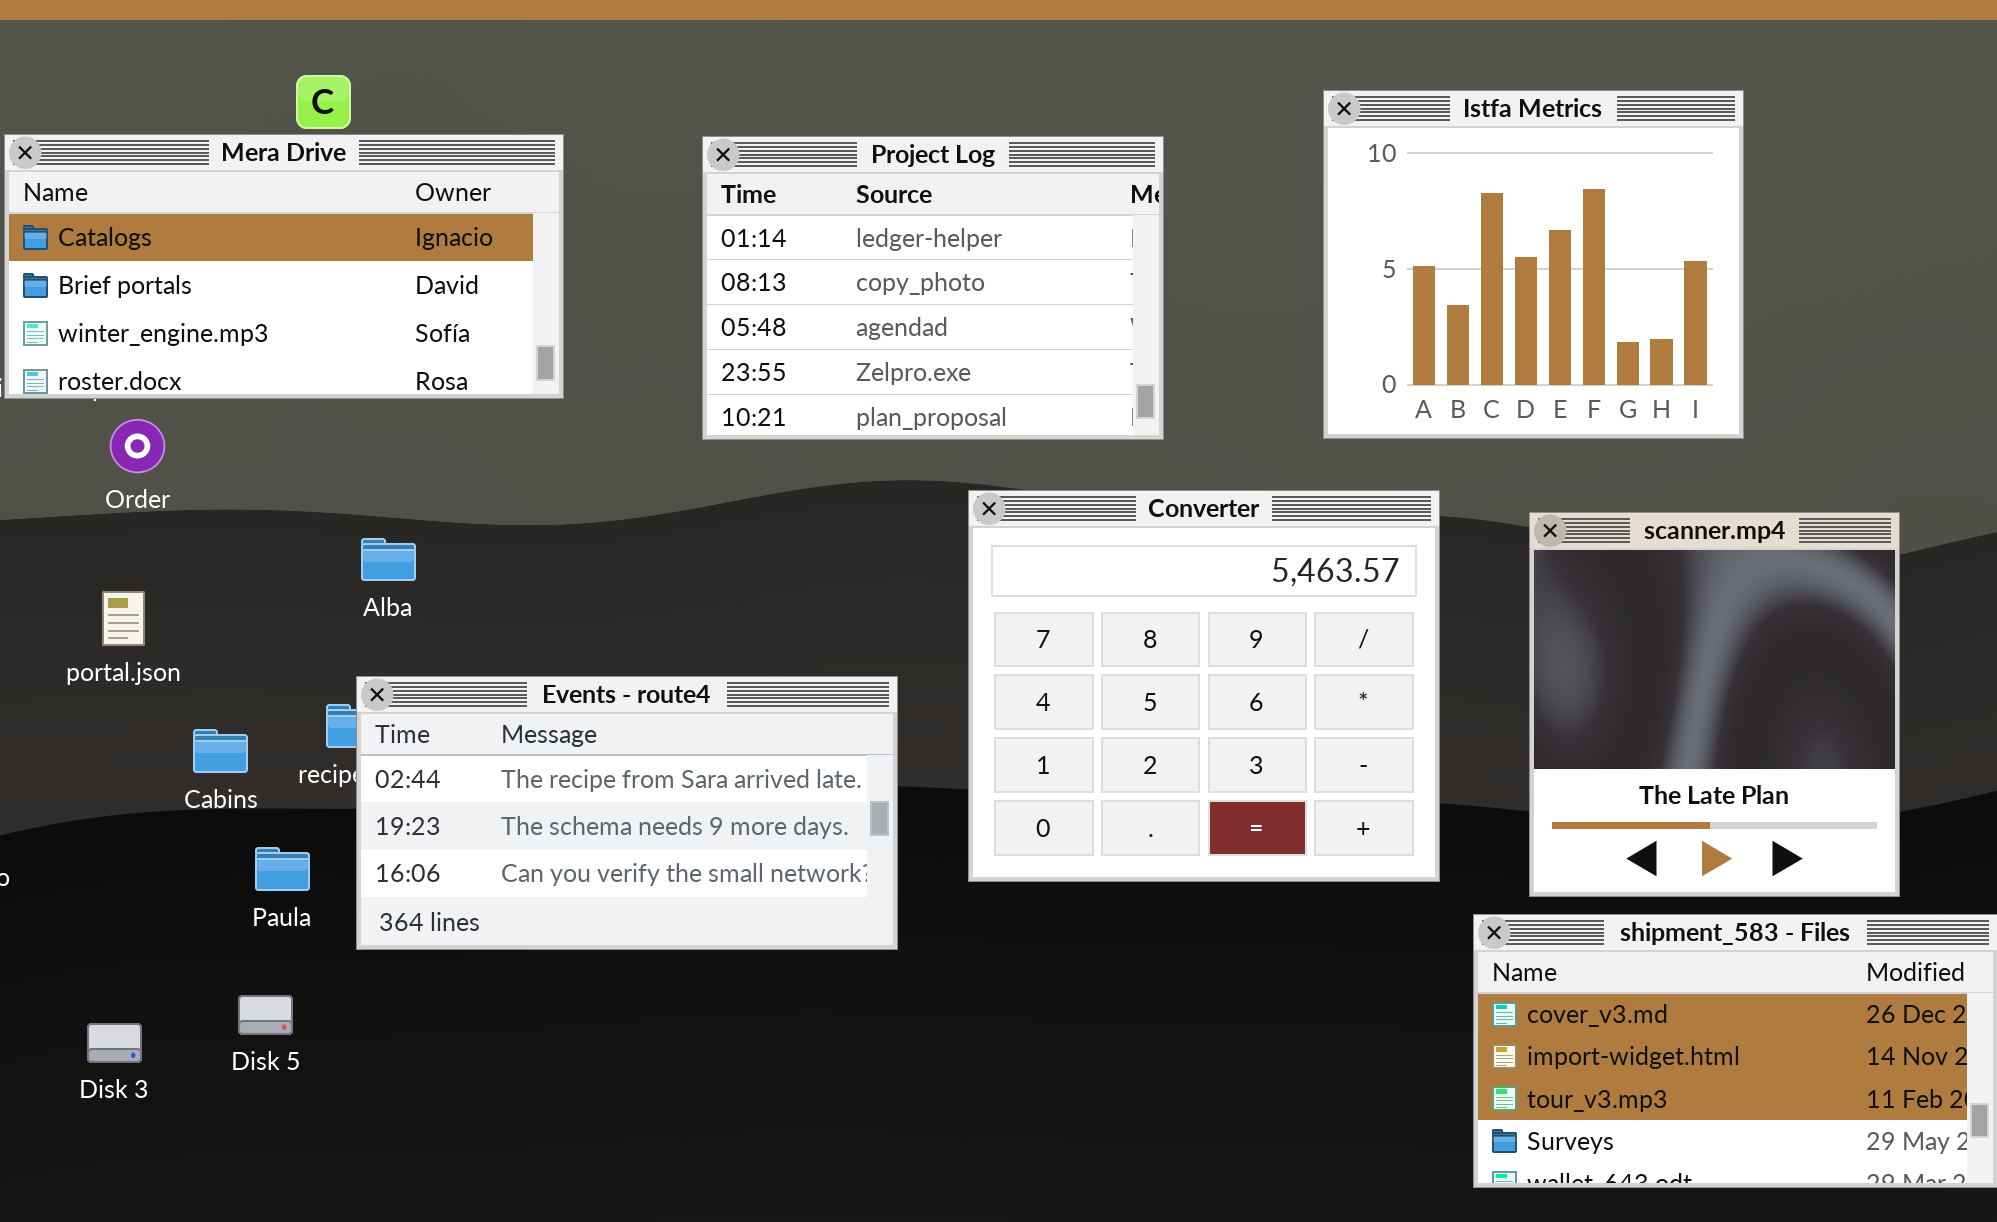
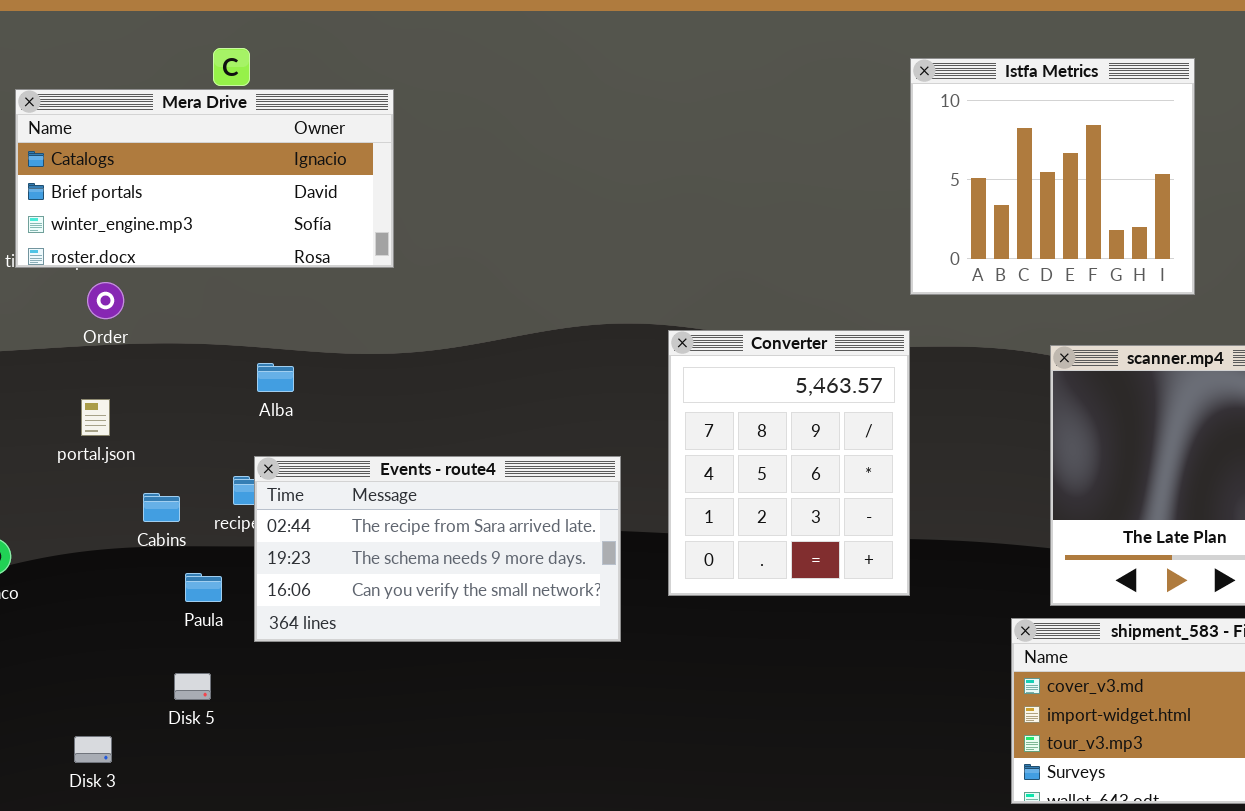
Project Log: [702,136,1164,440] -> none, closed
Converter: [968,490,1440,882] -> [668,330,910,596], resized
Disk 3: [87,1023,142,1063] -> [74,736,112,763], moved

